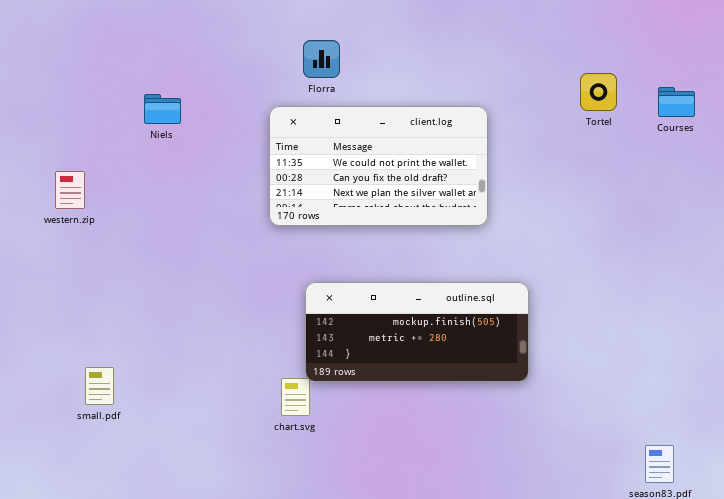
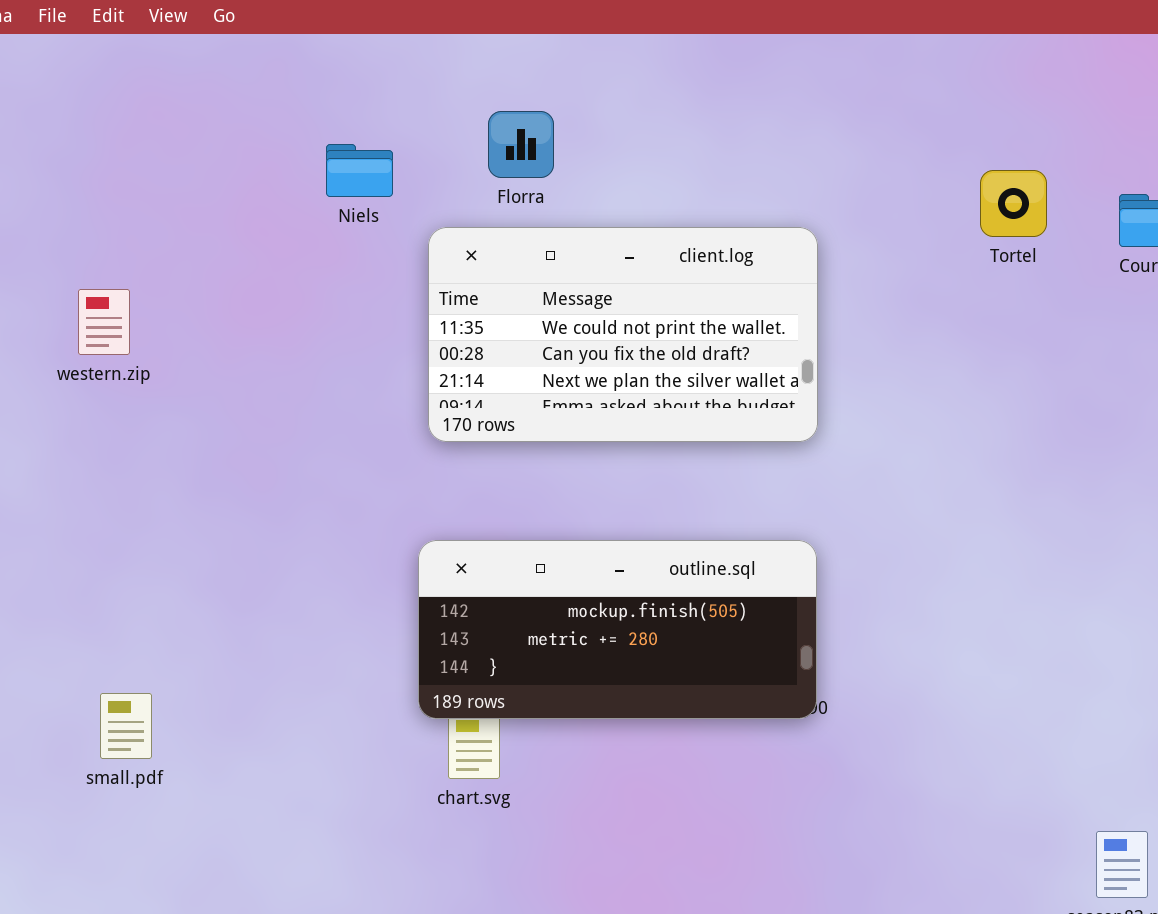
Niels: [144,94,181,124] -> [326,144,393,197], moved
western.zip: [55,171,85,209] -> [78,289,130,355], moved
outline.sql: [305,282,529,382] -> [418,540,817,719], moved

